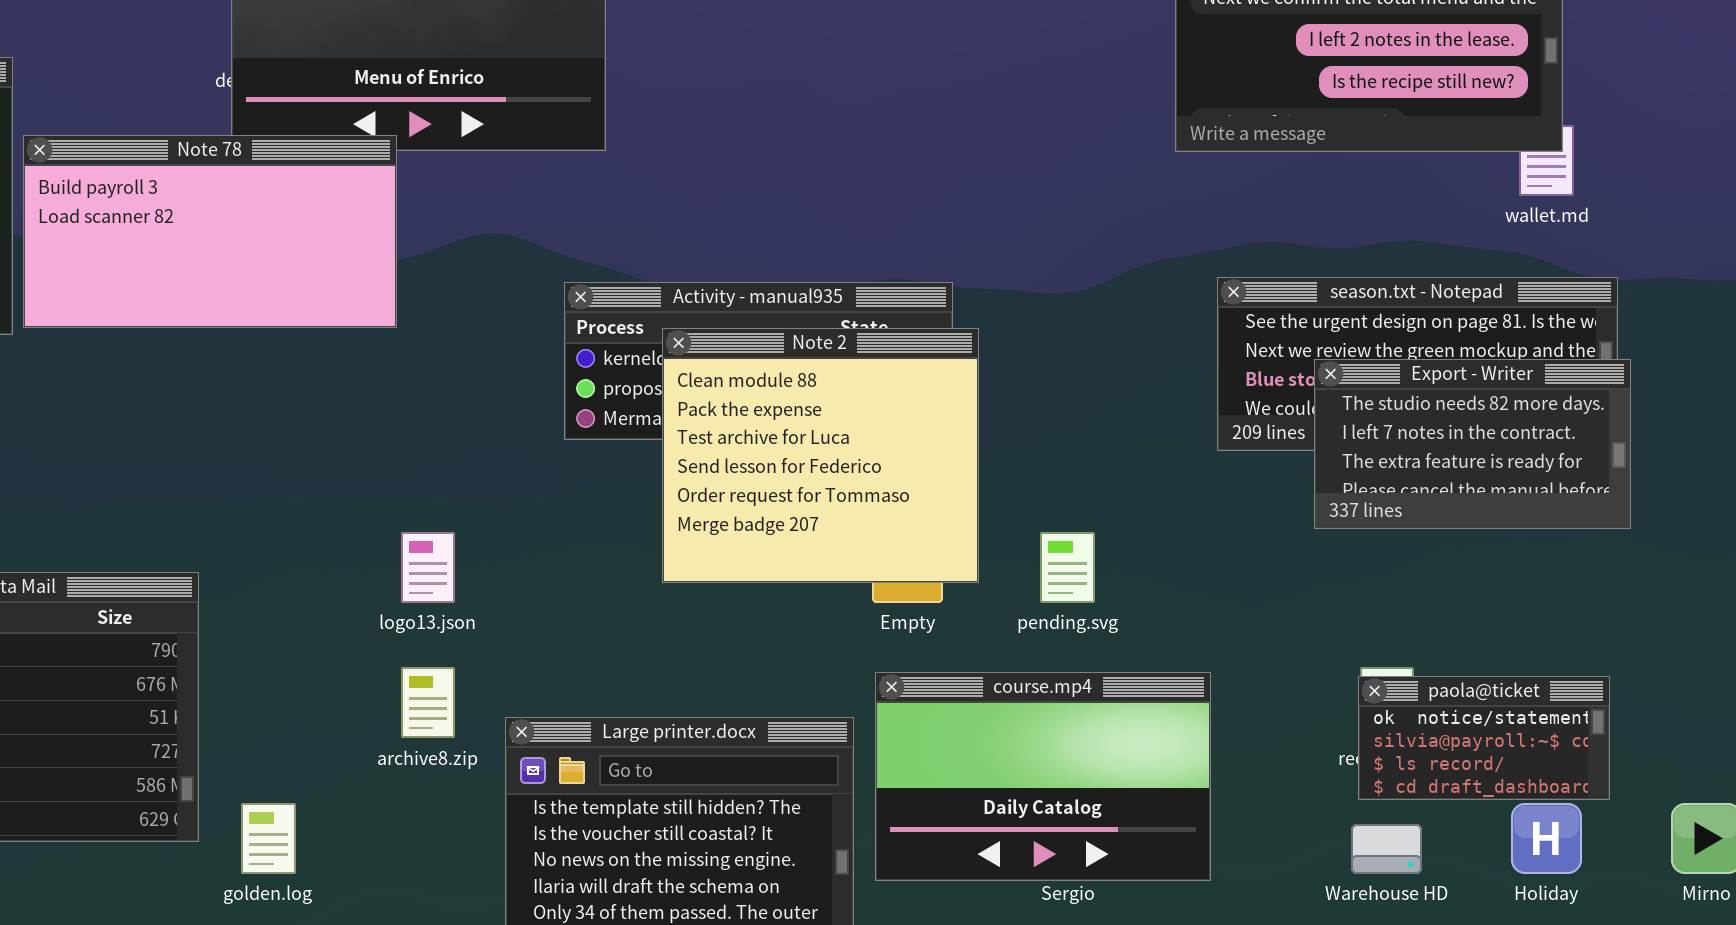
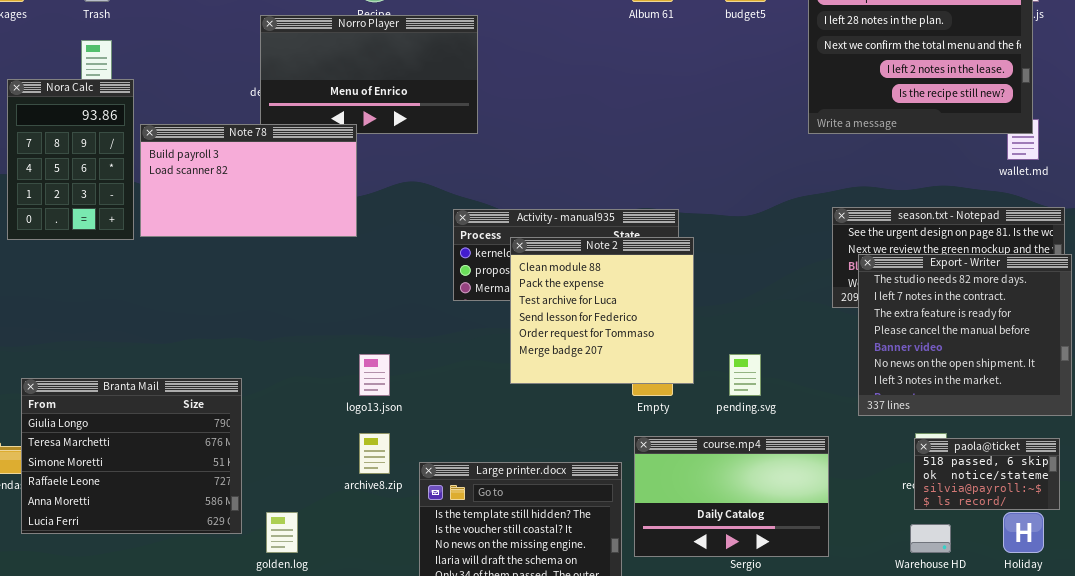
Export - Writer: [1314,359,1631,529] -> [858,254,1072,416], resized
paola@ticket: [1358,676,1610,800] -> [914,438,1060,510], scrolled up 1 row

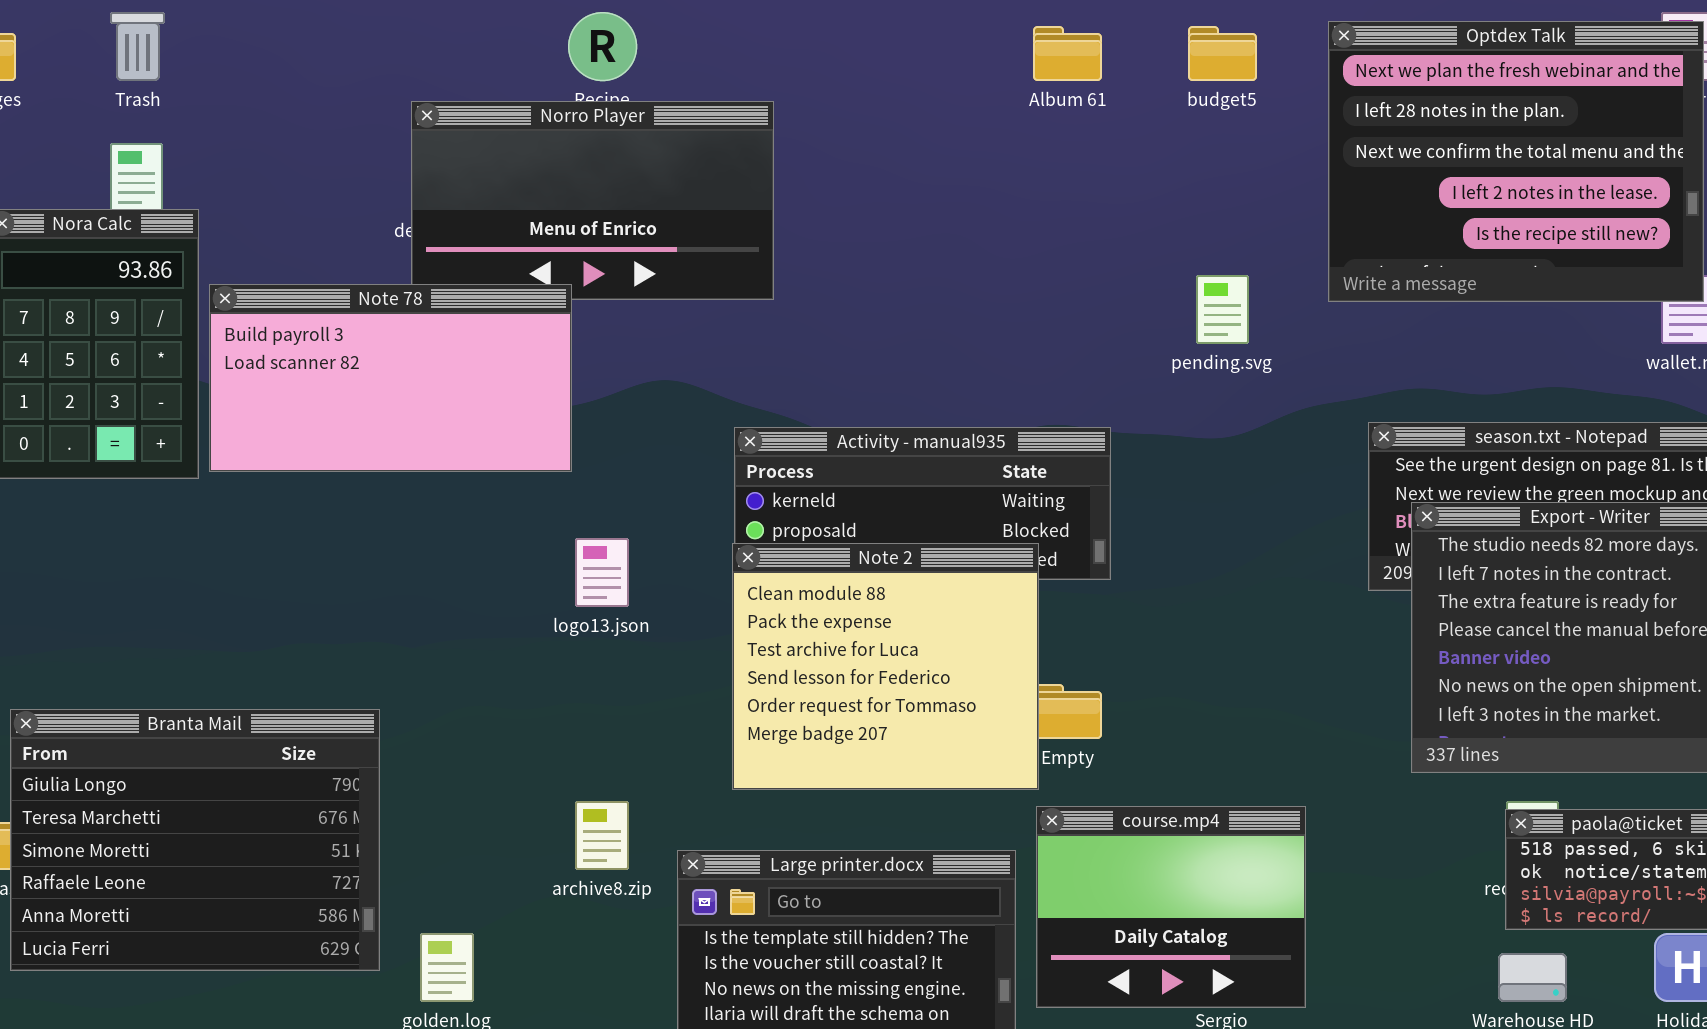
Note 2: [510,237,694,384] -> [732,543,1039,790], moved
logo13.json: [359,354,390,396] -> [575,538,629,607], moved
pending.svg: [729,354,761,396] -> [1196,275,1249,344], moved
course.mp4: [634,436,829,557] -> [1036,806,1306,1008], resized

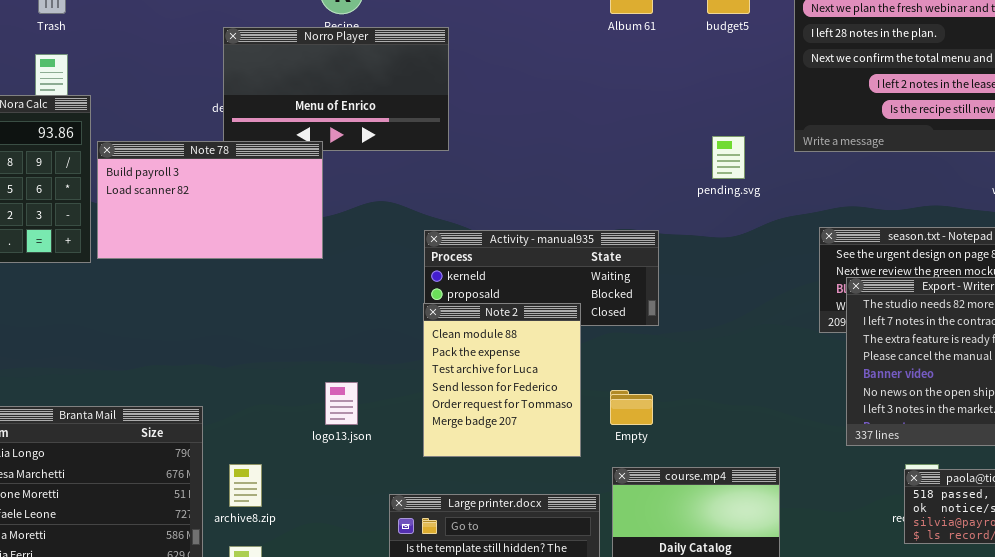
logo13.json: [575,538,629,607] -> [325,382,358,425], moved
Note 2: [732,543,1039,790] -> [423,303,581,457], resized
archive8.zip: [575,801,629,870] -> [229,464,262,507], moved

